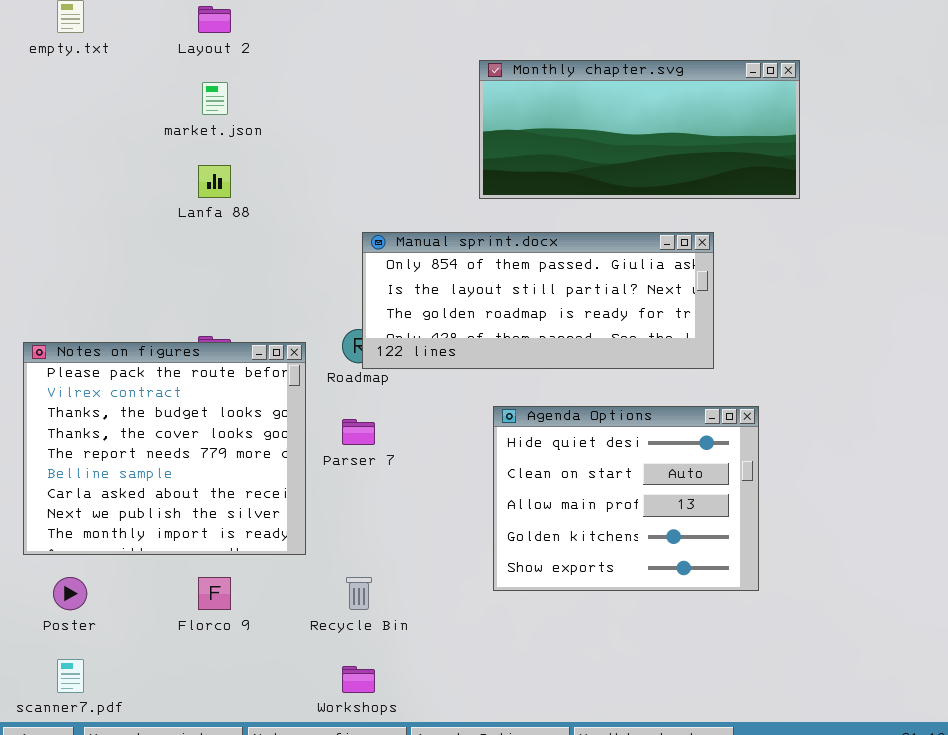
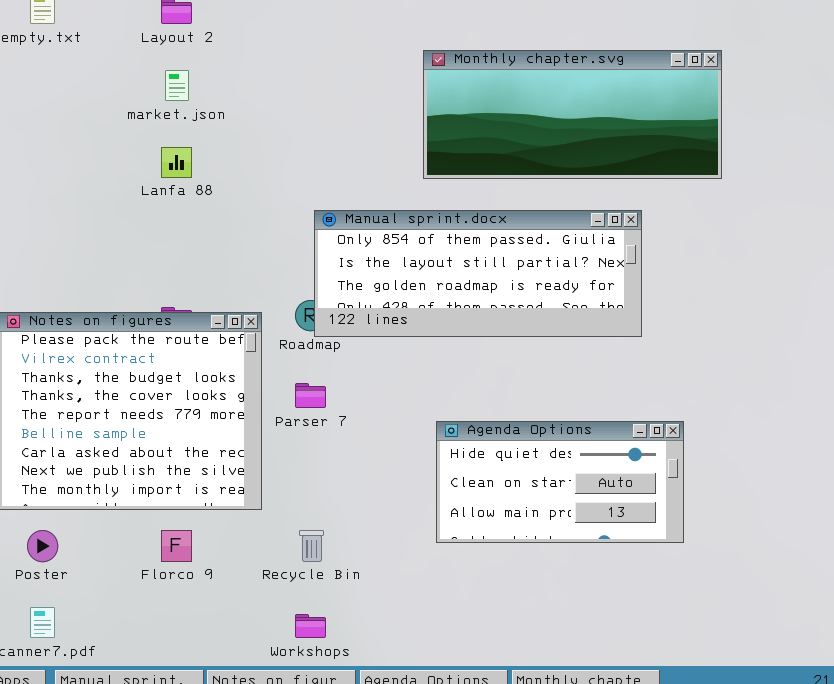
Agenda Options: [493,406,759,591] -> [436,421,684,543], resized

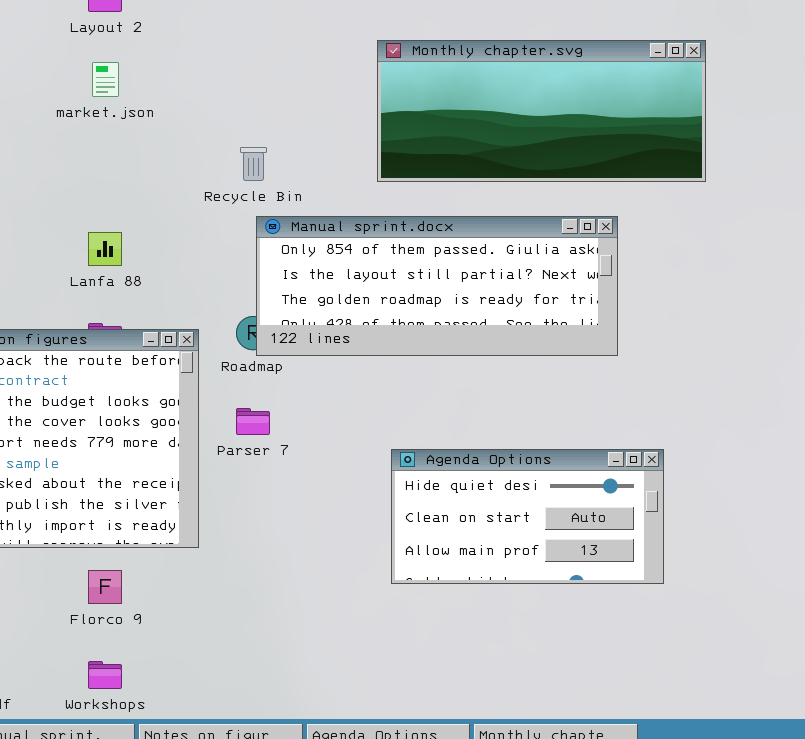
Lanfa 88: [161,147,192,178] -> [88,232,122,266], moved
Recycle Bin: [299,530,324,562] -> [240,147,267,181], moved
Workshops: [295,614,326,638] -> [88,661,122,689], moved

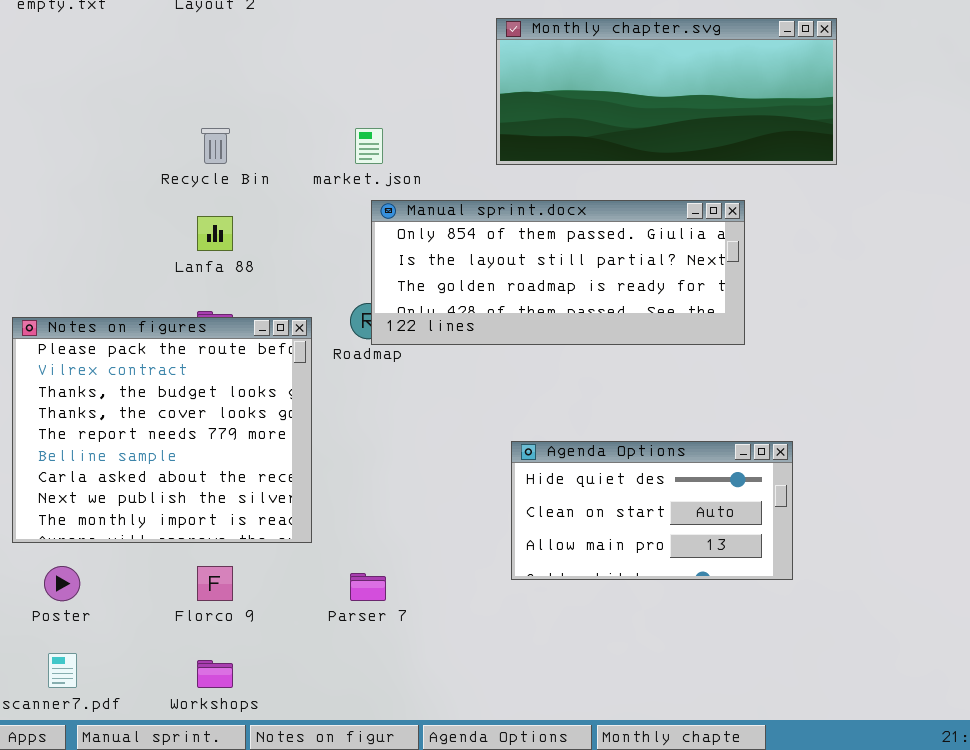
market.json: [92,62,119,97] -> [355,128,383,164], moved
Recycle Bin: [240,147,267,181] -> [201,128,230,164], moved
Parser 7: [236,408,270,435] -> [350,573,386,601], moved

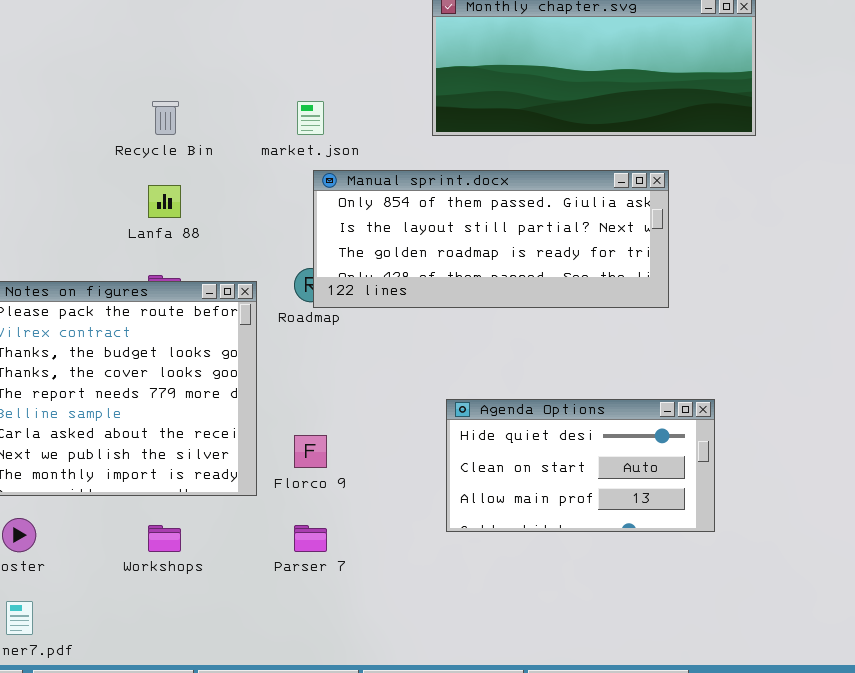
Florco 9: [197,566,233,601] -> [294,435,327,468], moved
Workshops: [197,660,233,688] -> [148,525,181,552], moved

